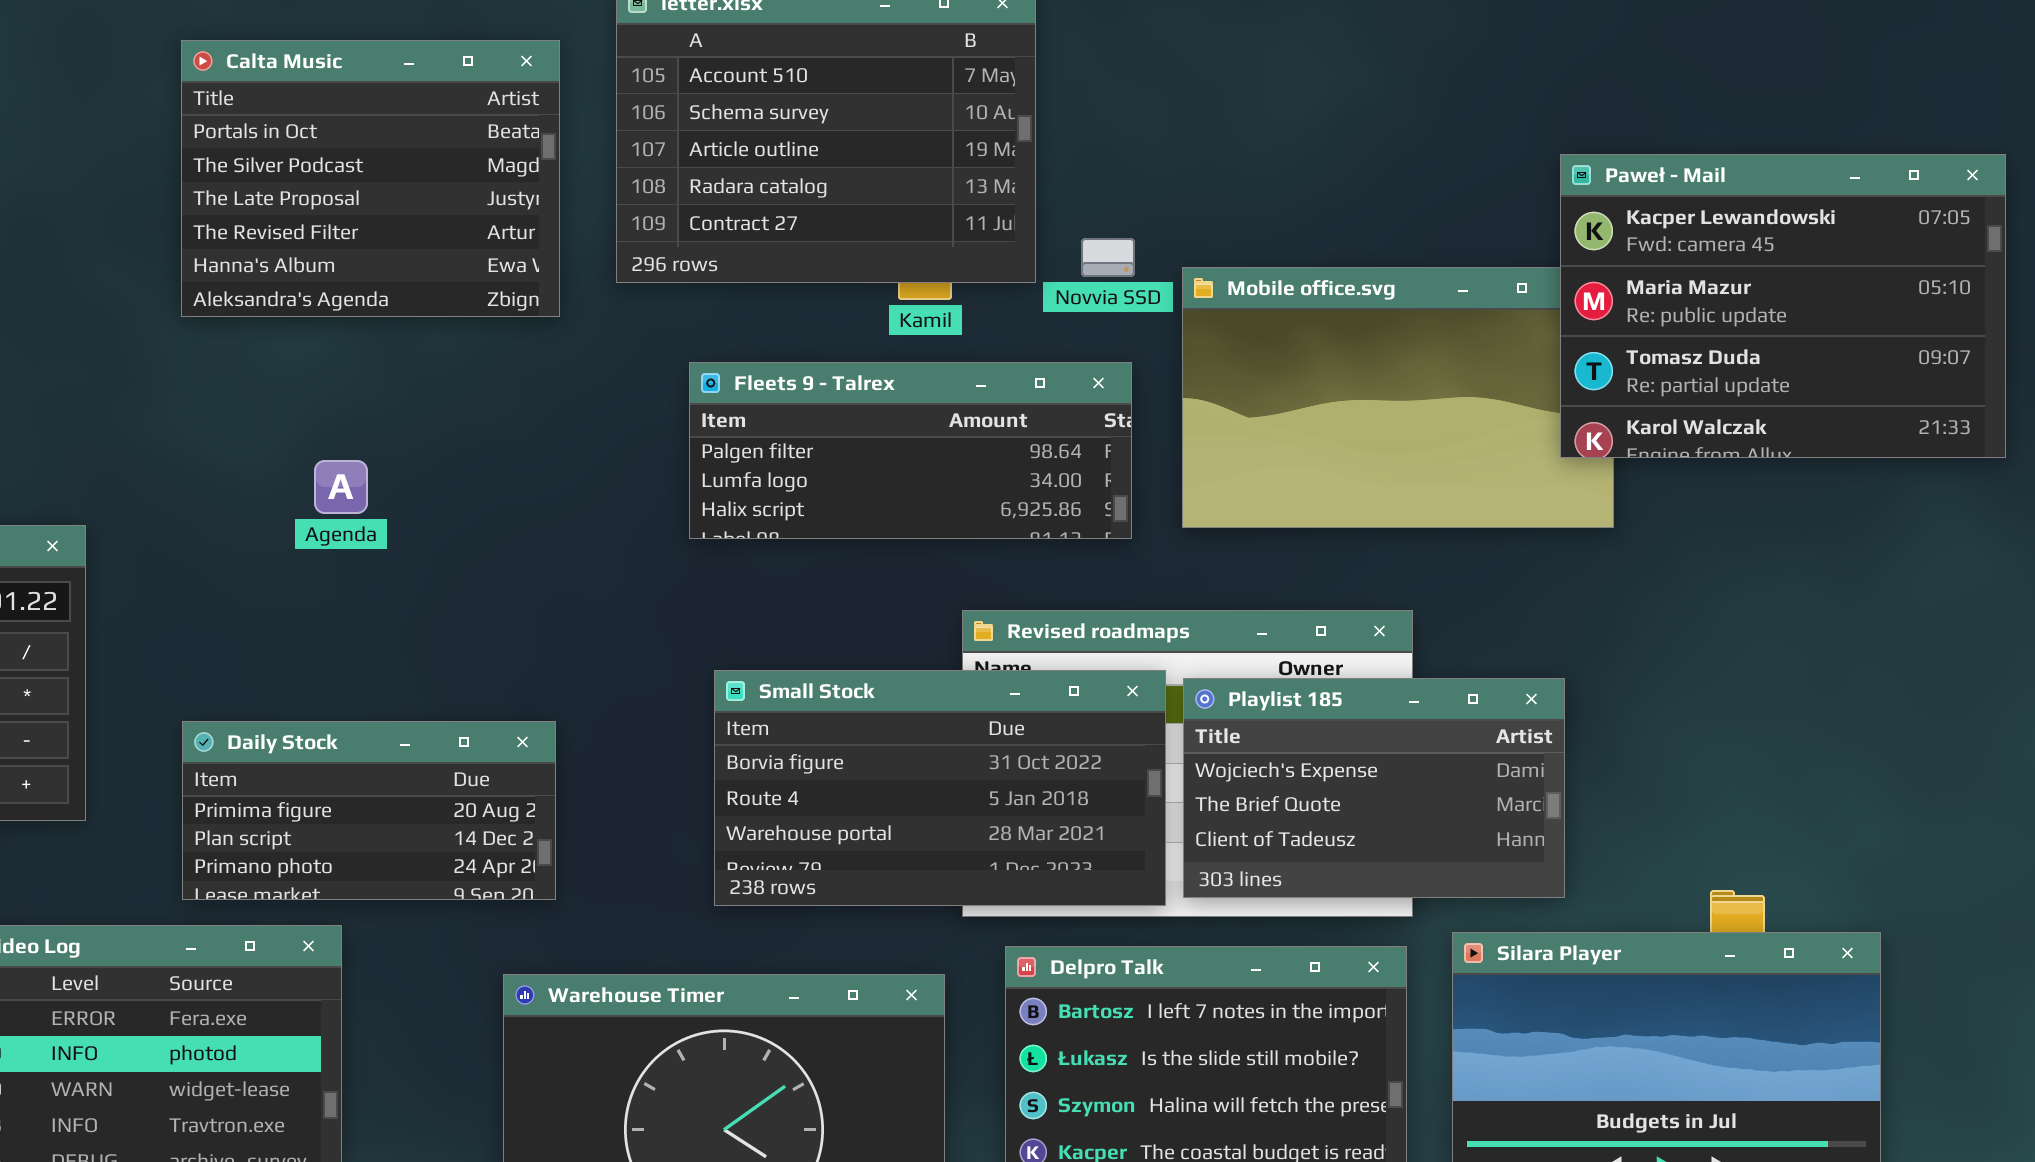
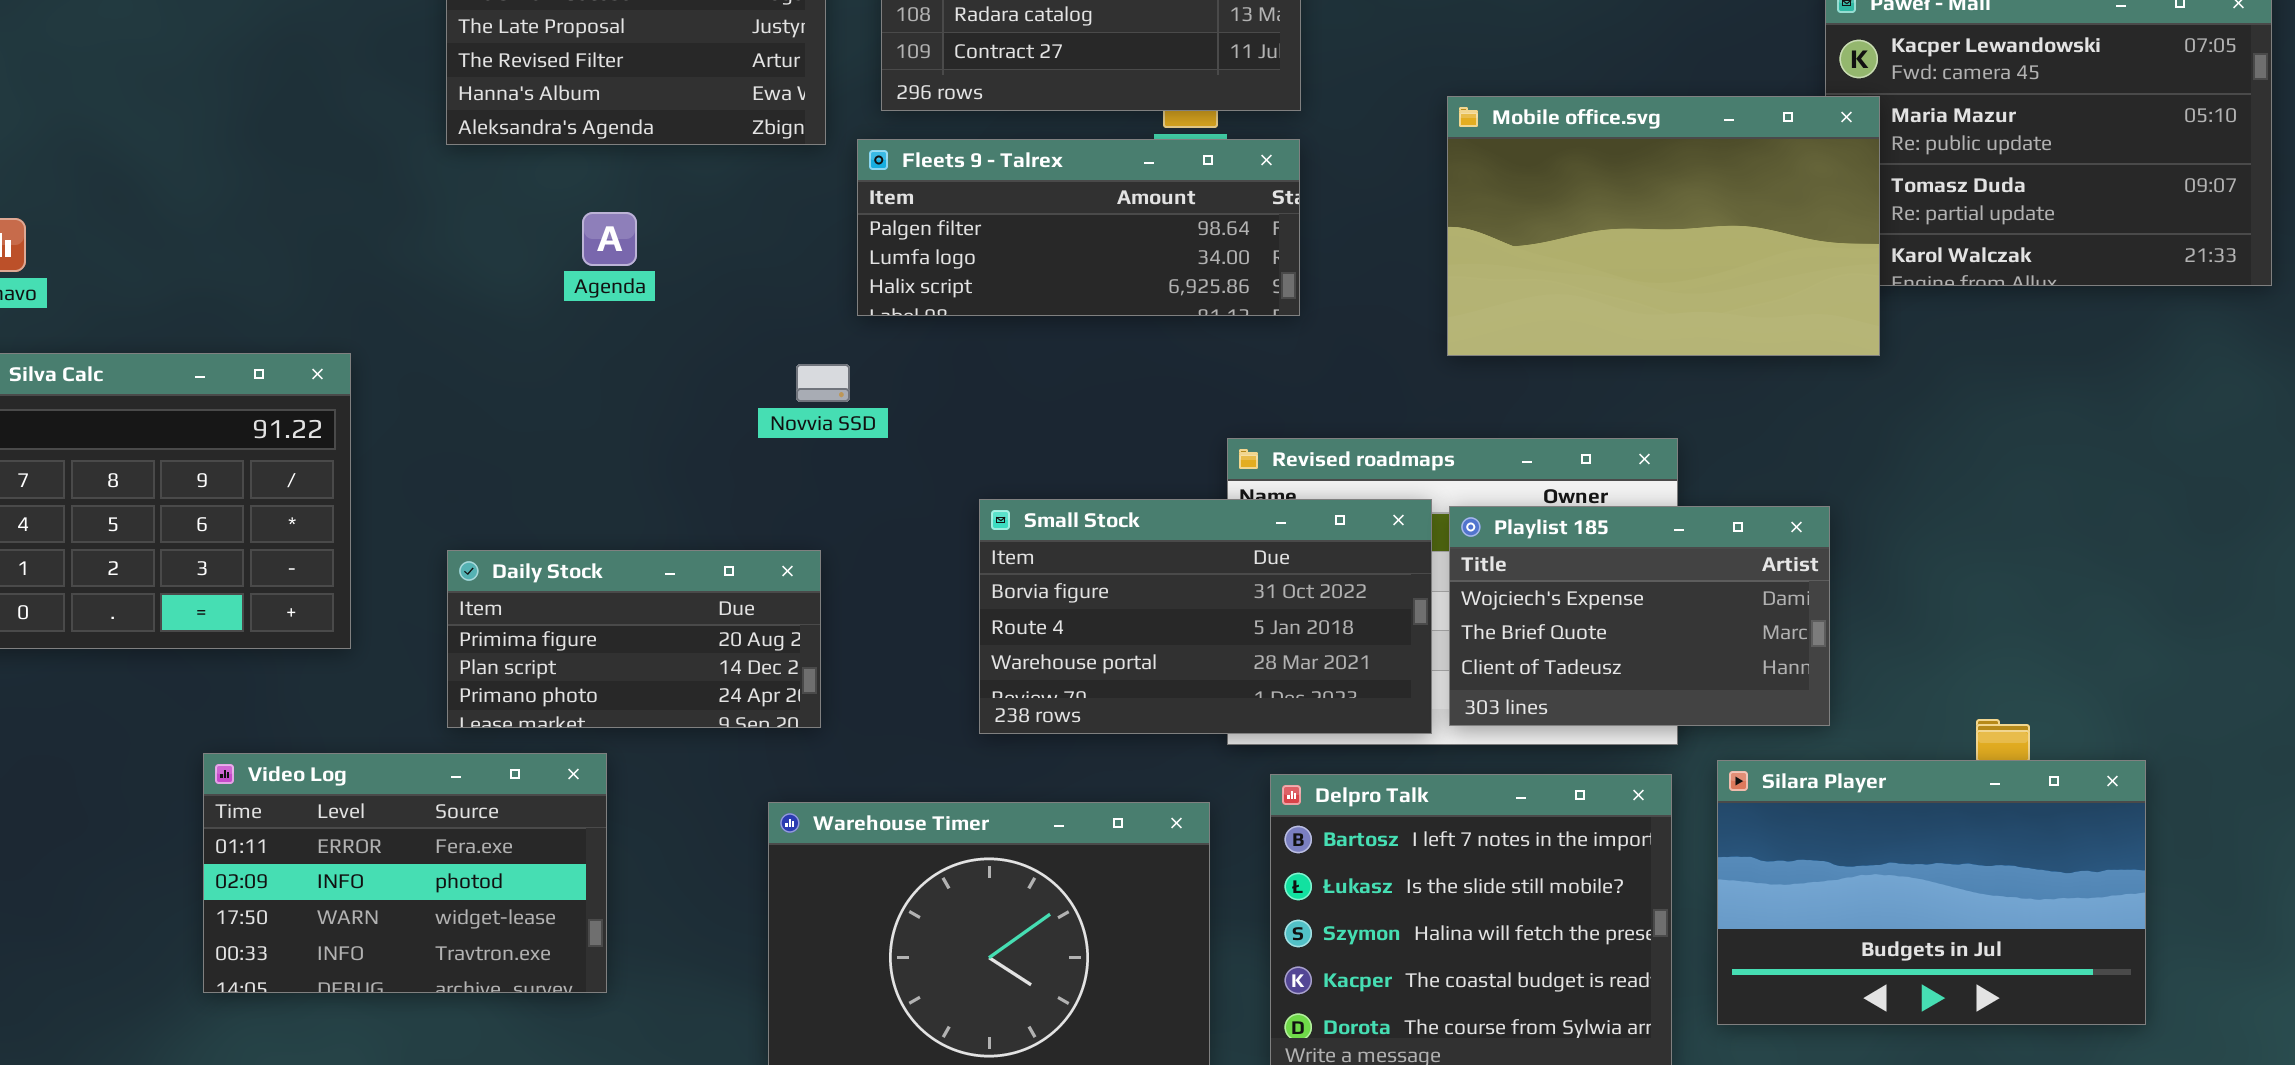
Novvia SSD: [1081,238,1135,277] -> [796,364,850,402], moved
Mobile office.svg: [1182,267,1614,528] -> [1447,96,1880,356], raised
Fleets 9 - Talrex: [689,362,1132,539] -> [857,139,1300,316], moved
Agenda: [314,460,368,514] -> [582,212,637,266], moved

